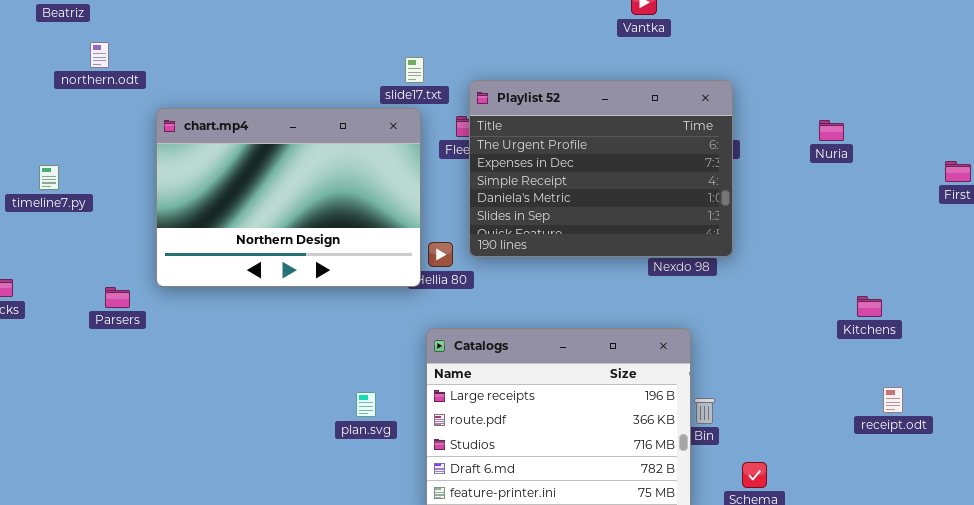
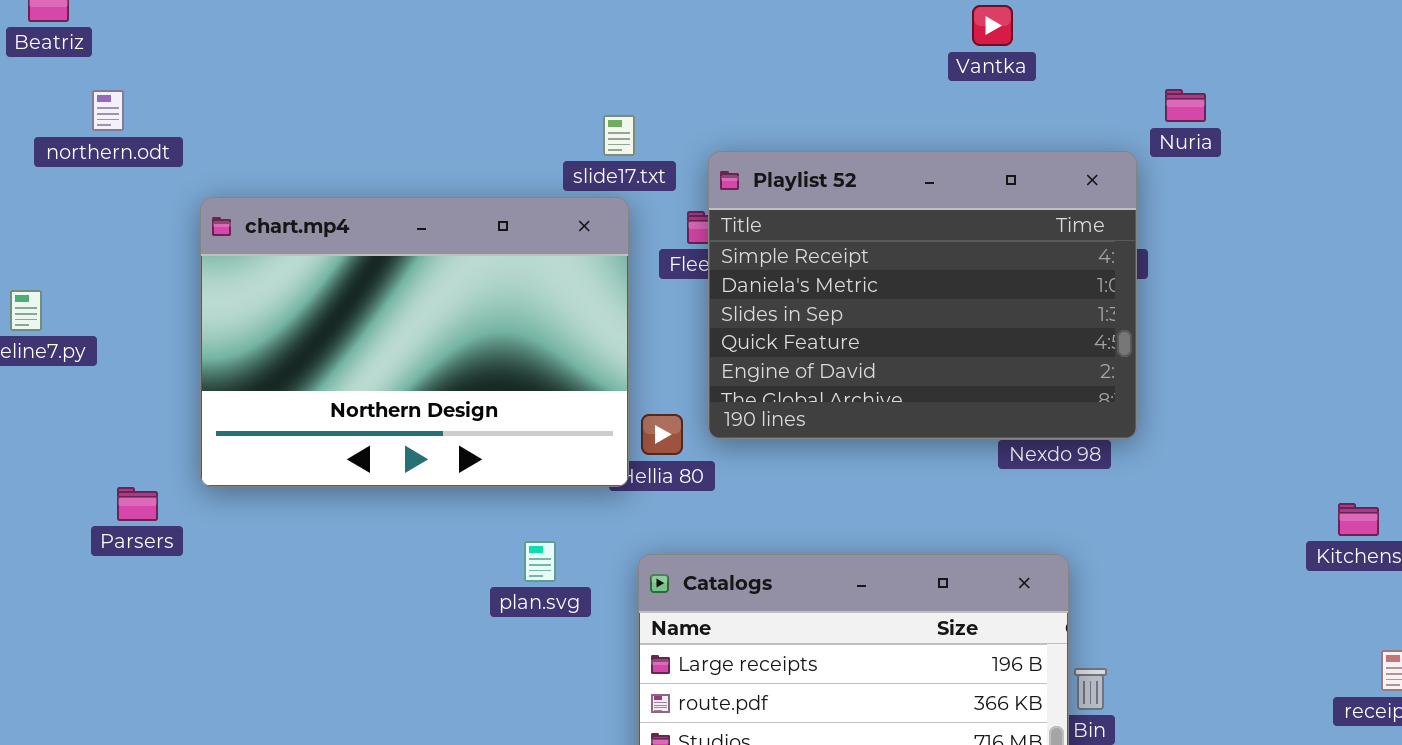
Playlist 52: [469,80,733,257] -> [708,151,1137,439], scrolled down 2 rows
Nuria: [819,120,844,141] -> [1165,89,1206,122], moved
plan.svg: [356,392,376,417] -> [524,541,556,582], moved

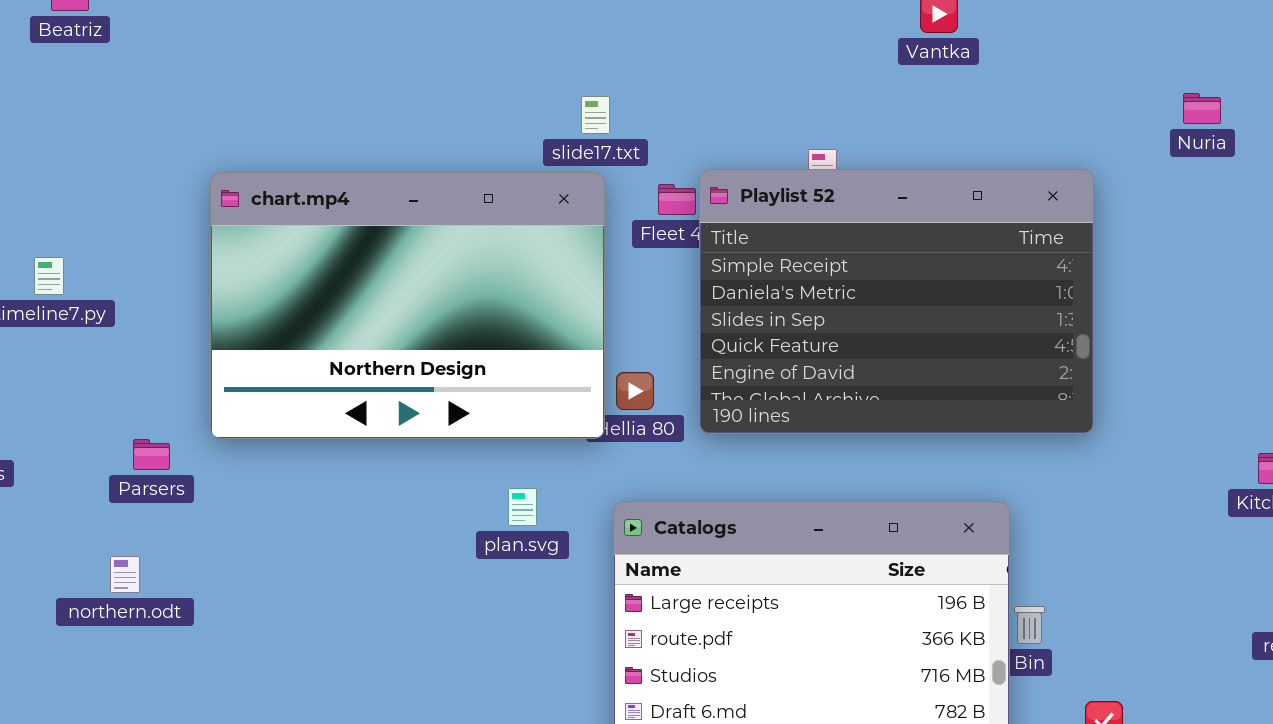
Nuria: [1165,89,1206,122] -> [1183,93,1221,124], moved
northern.odt: [92,90,124,131] -> [110,556,140,593], moved
Playlist 52: [708,151,1137,439] -> [699,169,1094,434], moved

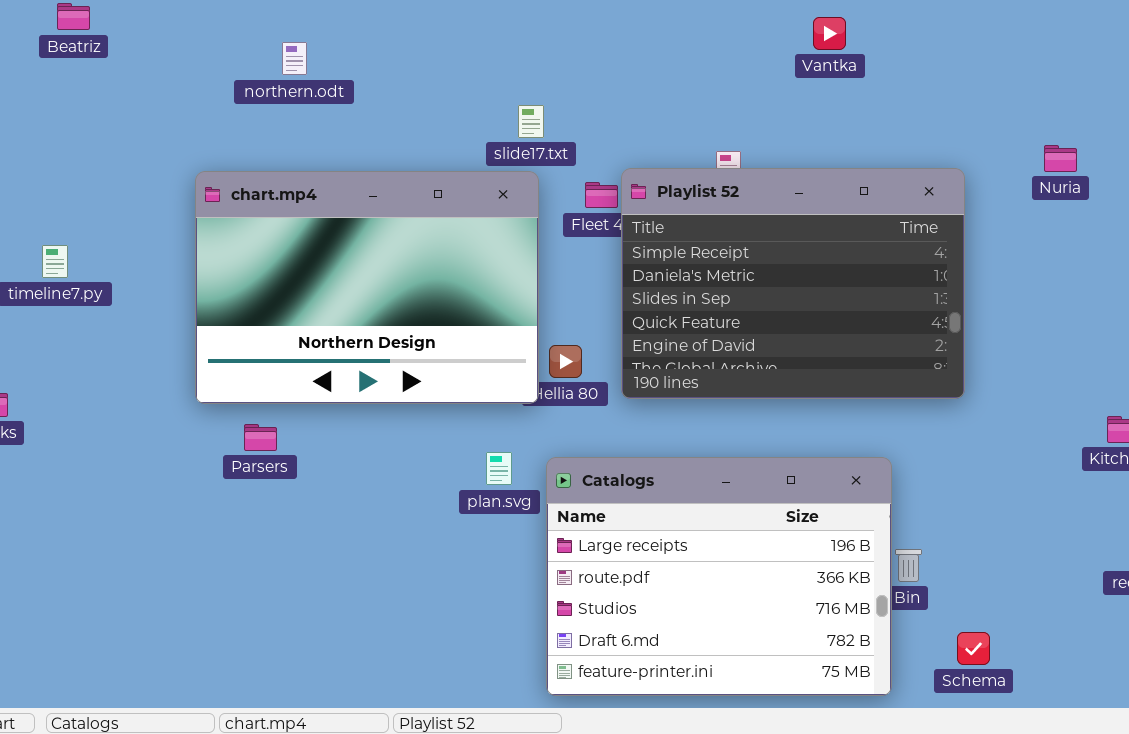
Nuria: [1183,93,1221,124] -> [1044,145,1077,172], moved
Parsers: [133,439,170,470] -> [244,424,277,451], moved
plan.svg: [508,488,537,526] -> [486,452,512,485], moved
northern.odt: [110,556,140,593] -> [282,42,307,75], moved

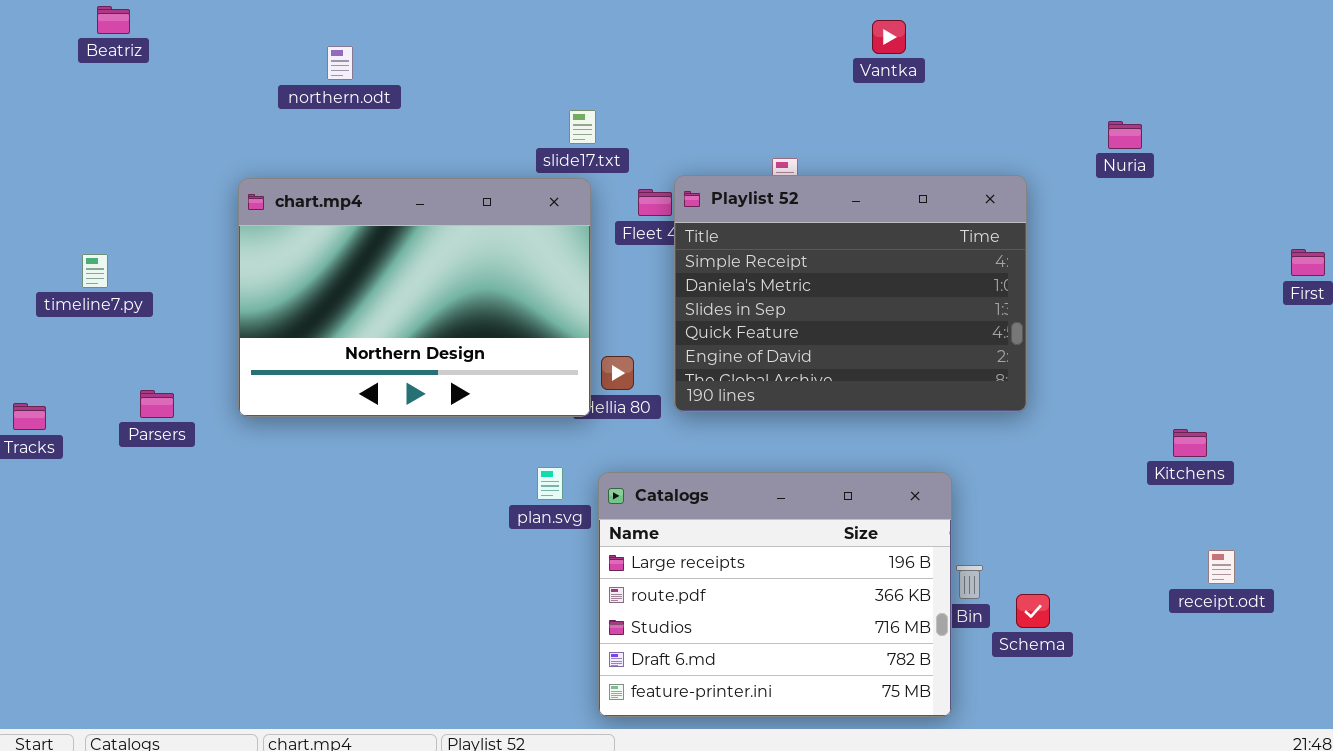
Nuria: [1044,145,1077,172] -> [1108,121,1142,149], moved
Parsers: [244,424,277,451] -> [140,390,174,418], moved
Schema: [957,632,990,665] -> [1016,594,1050,628], moved

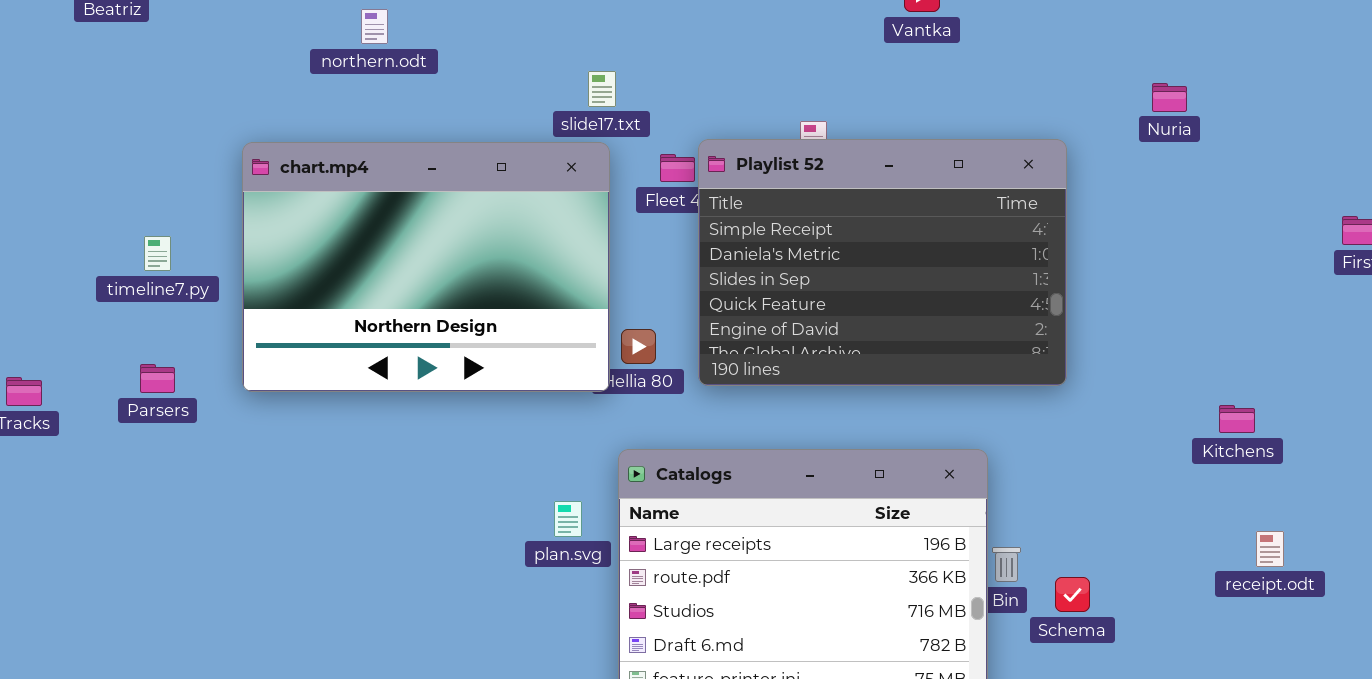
northern.odt: [327,46,353,80] -> [361,9,388,44], moved
timeline7.py: [82,254,108,288] -> [144,236,171,271], moved
plan.svg: [537,467,563,500] -> [554,501,582,537], moved

